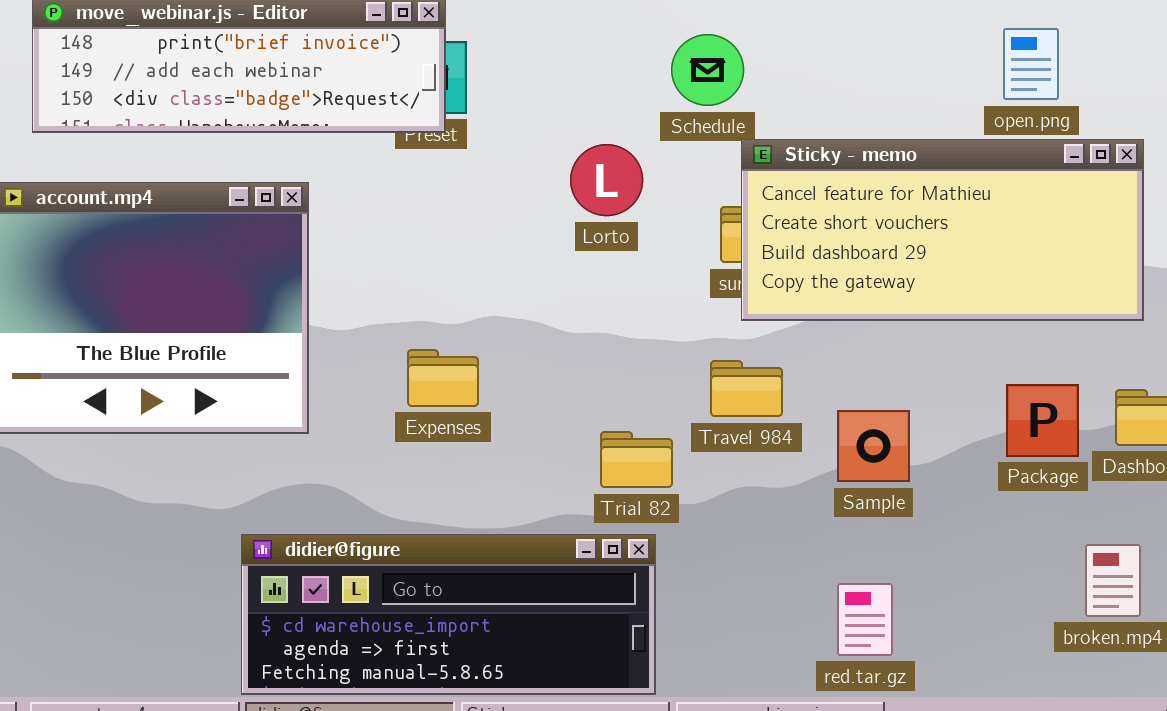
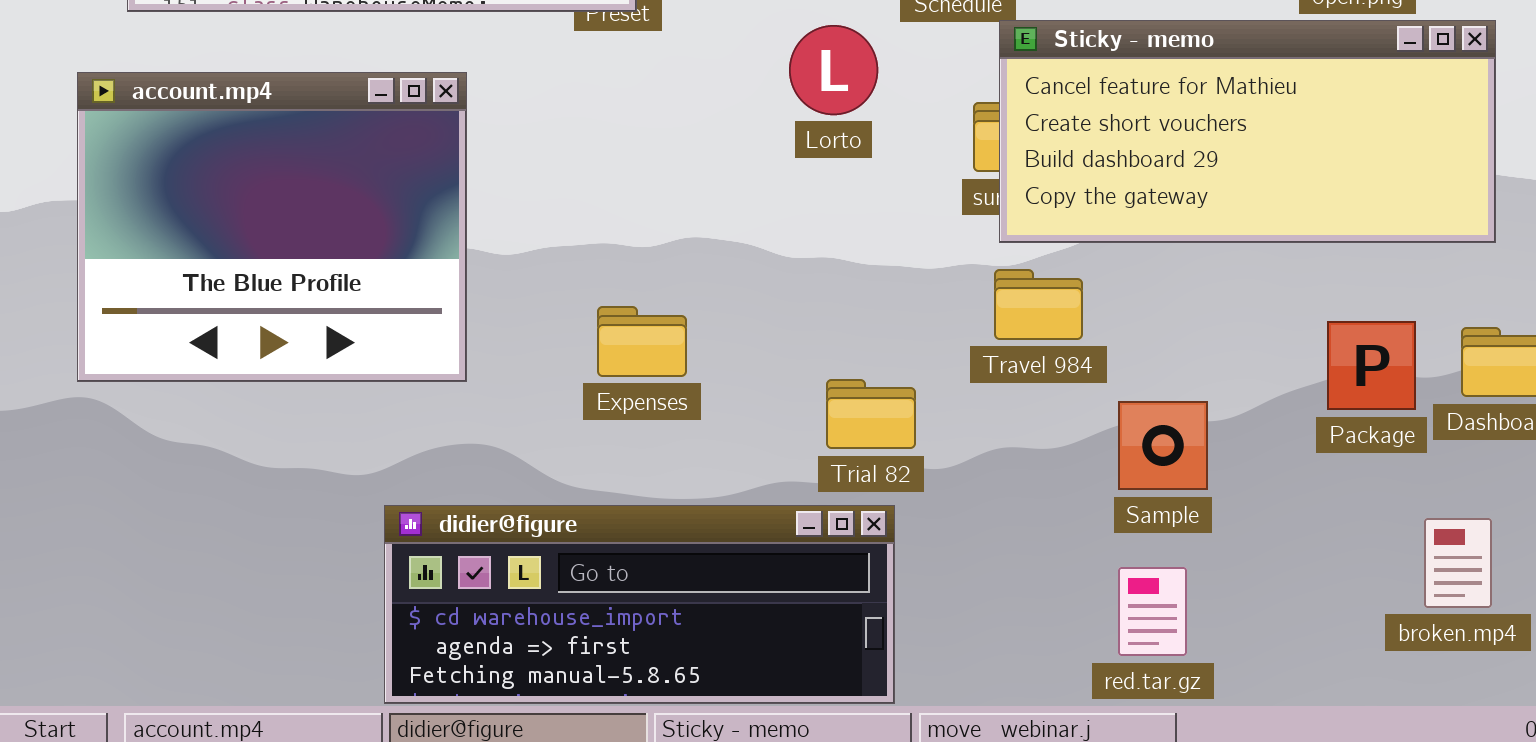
Expenses: [407,349,479,407] -> [597,306,687,377], moved
Travel 984: [710,360,783,417] -> [994,269,1083,340], moved
Sample: [837,410,910,482] -> [1118,401,1208,490], moved

